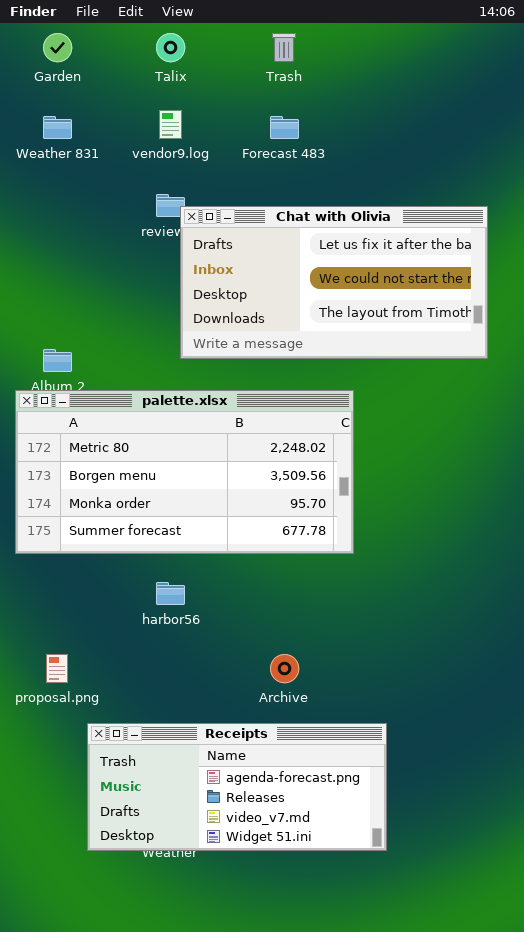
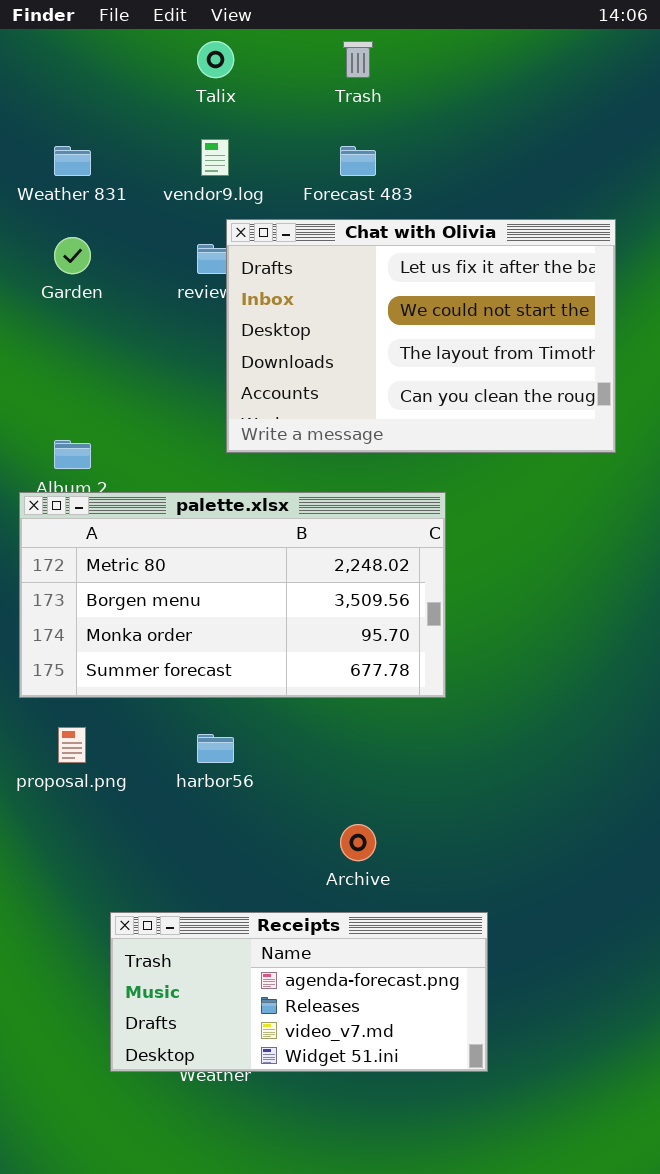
Garden: [43,33,72,62] -> [54,237,91,274], moved
Chat with Olivia: [180,206,488,359] -> [226,219,616,453], resized
proposal.png: [46,654,68,683] -> [58,727,86,763], moved

